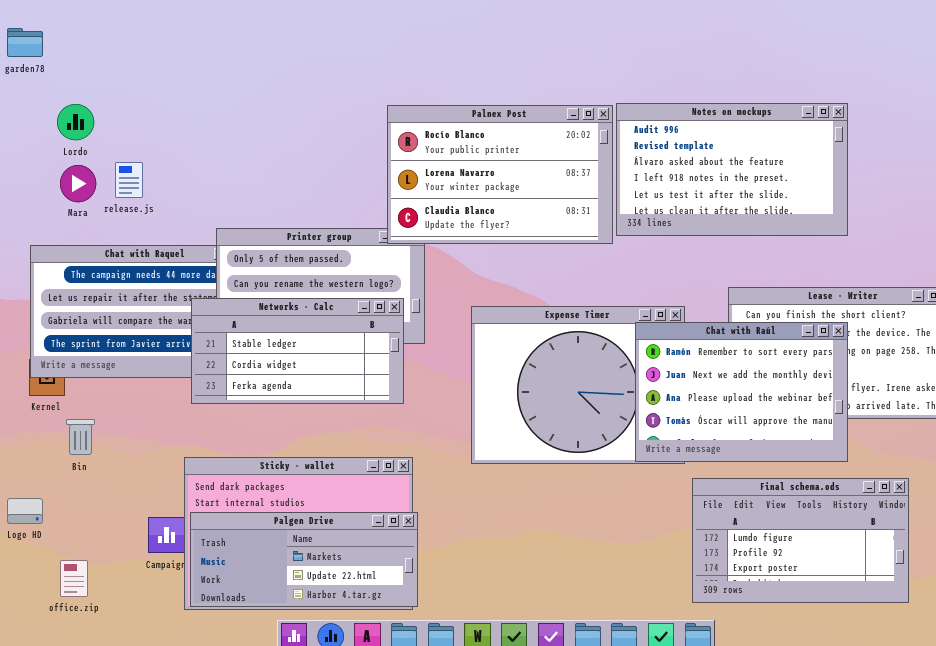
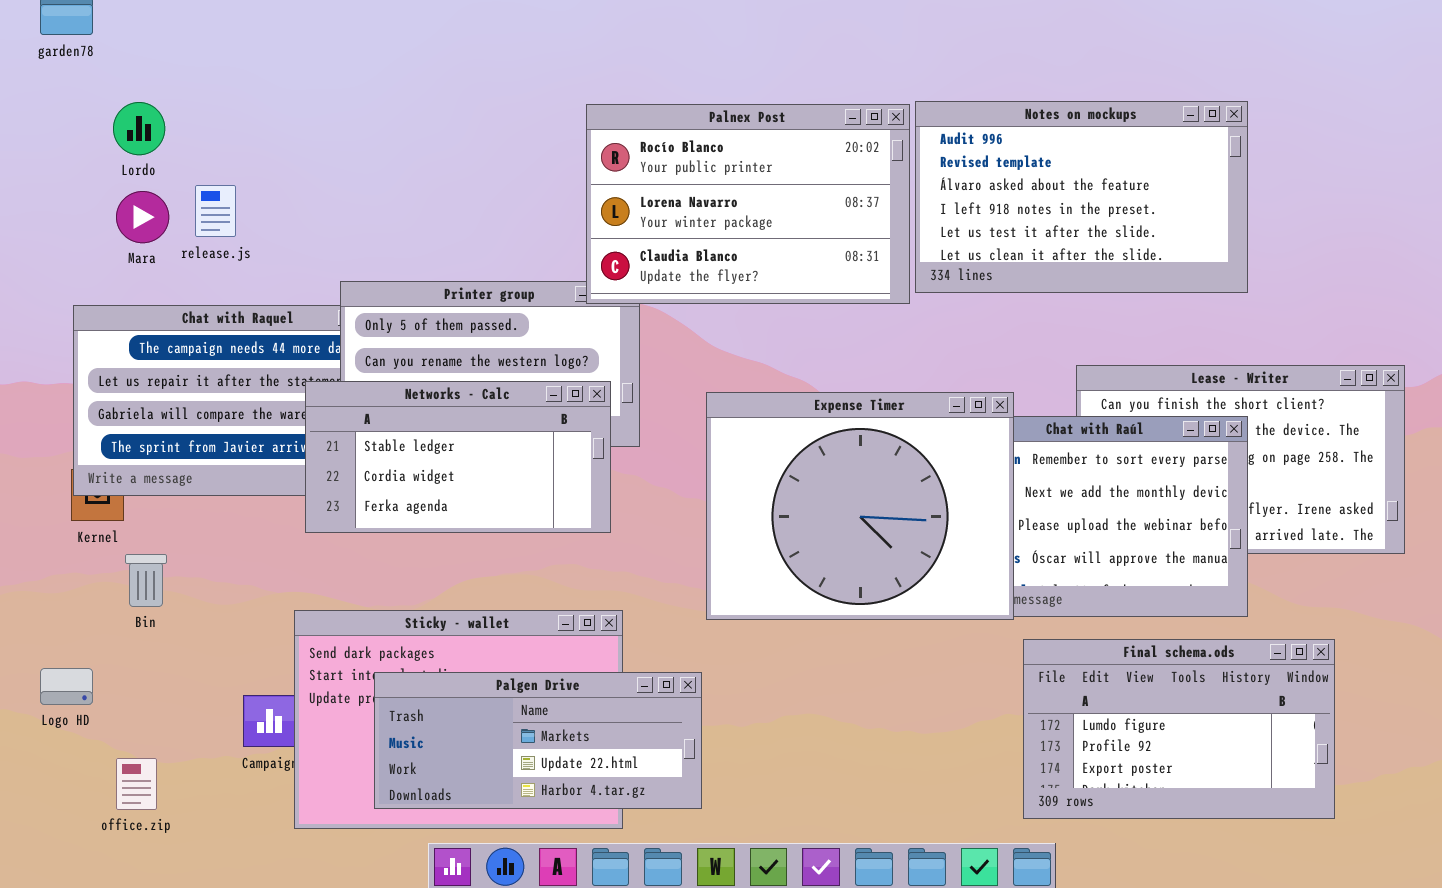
Expense Timer: [471,306,685,464] -> [706,392,1014,620], raised
Palgen Drive: [190,512,418,607] -> [374,672,702,809], moved

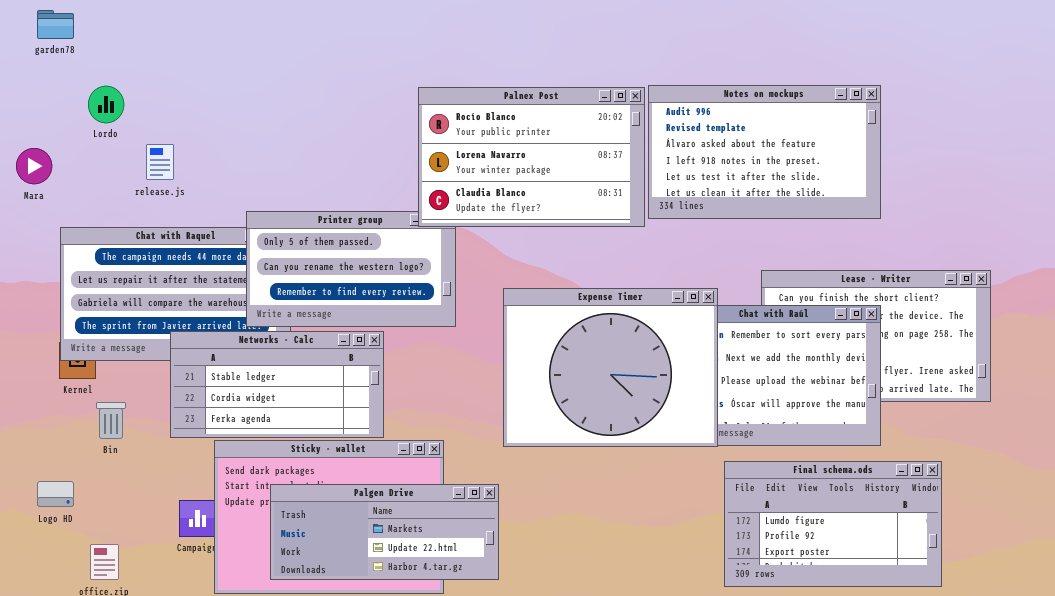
Mara: [116,191,169,243] -> [16,148,52,184], moved
Networks - Calc: [305,381,611,533] -> [170,331,384,438], moved

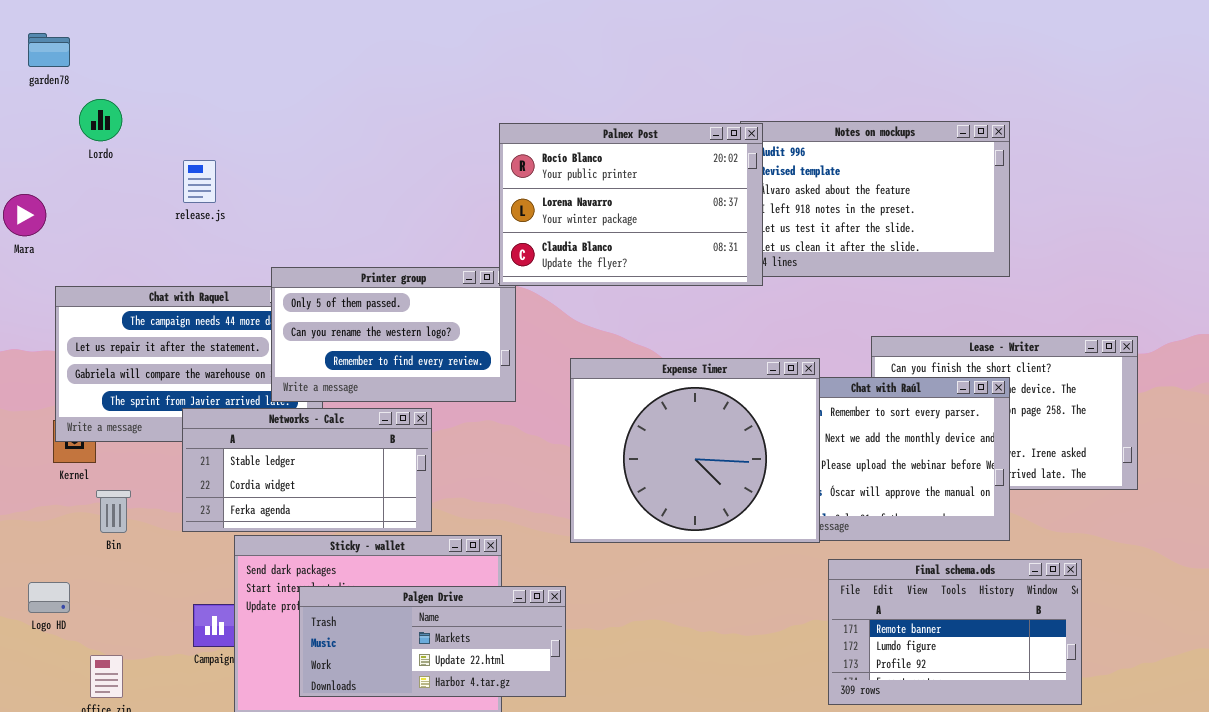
Lordo: [88,86,124,123] -> [79,99,122,141], moved
Palnex Post: [418,87,645,227] -> [499,123,763,286], moved
release.js: [146,144,174,180] -> [183,160,216,203], moved
Final schema.ods: [724,461,942,587] -> [828,559,1082,705], scrolled up 1 row

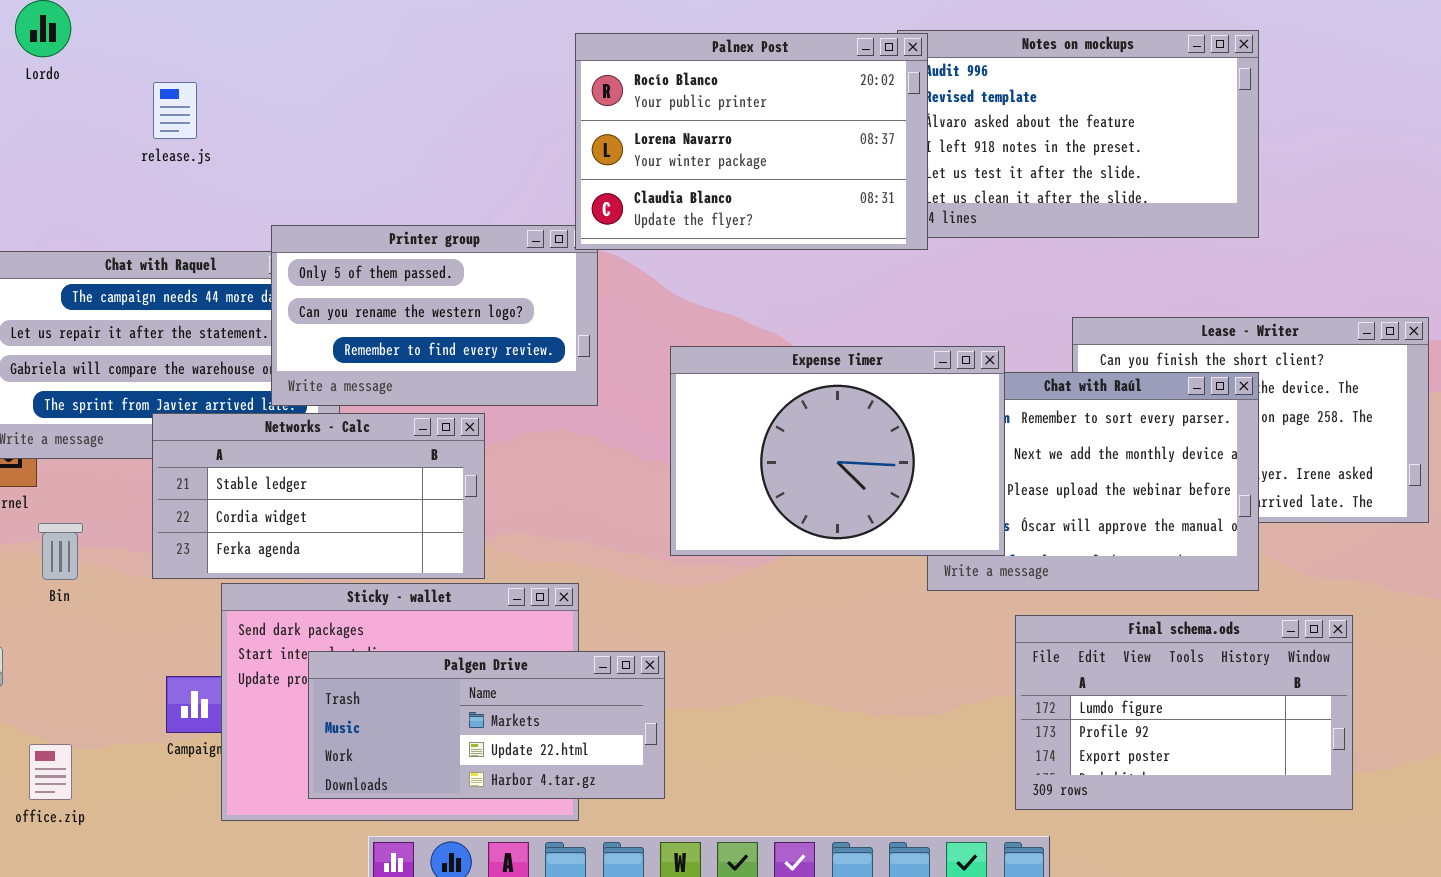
Expense Timer: [570,358,820,543] -> [670,346,1005,556], resized
Final schema.ods: [828,559,1082,705] -> [1015,615,1353,810], scrolled down 1 row

